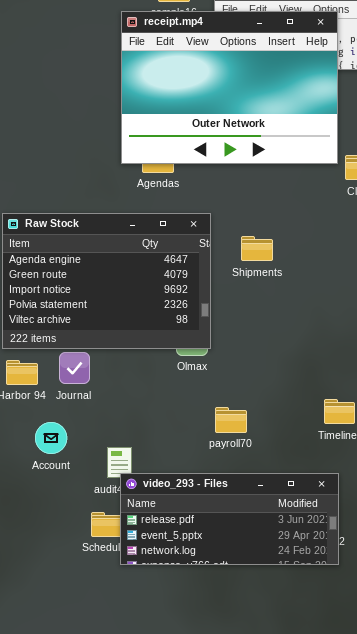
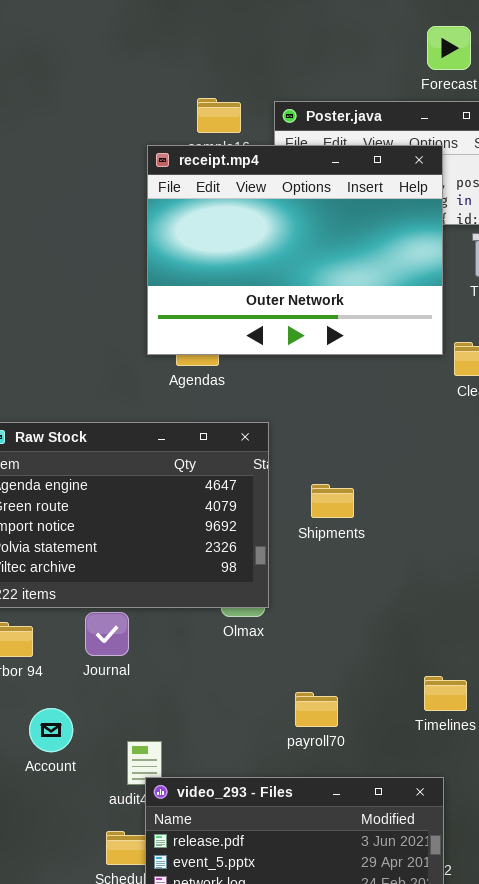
Shipments: [241,236,273,261] -> [311,484,354,518], moved
Journal: [59,352,90,384] -> [85,612,129,656], moved
payroll70: [215,407,247,433] -> [295,692,338,727], moved

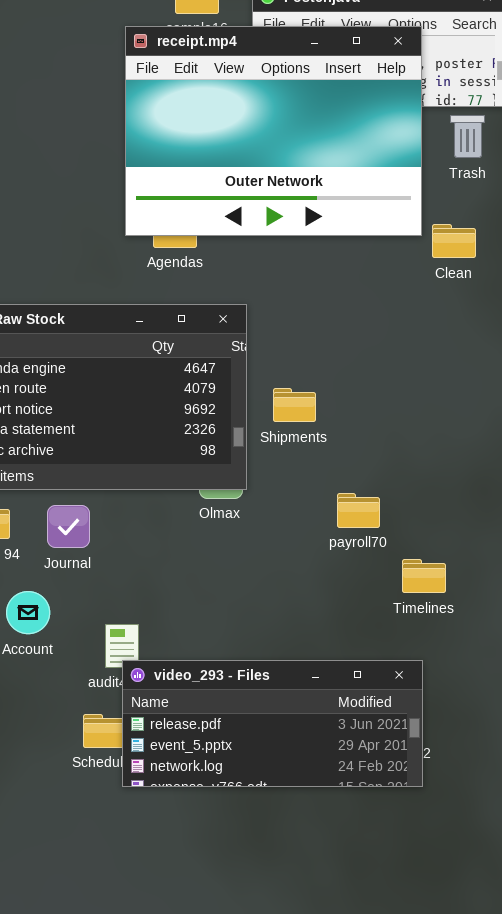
Shipments: [311,484,354,518] -> [273,388,316,422], moved
Journal: [85,612,129,656] -> [47,505,90,548], moved
payroll70: [295,692,338,727] -> [337,493,380,528], moved

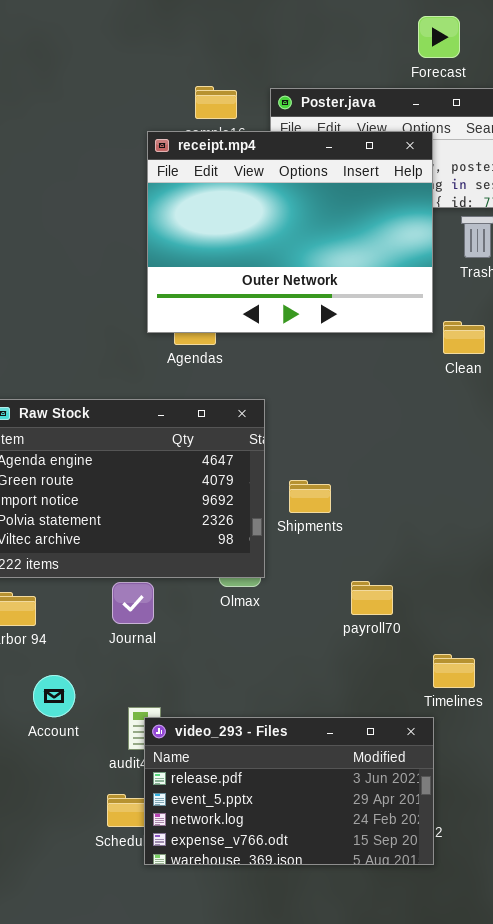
Journal: [47,505,90,548] -> [112,582,154,624], moved
Timelines: [402,559,446,593] -> [433,654,475,688], moved
video_293 - Files: [122,660,423,787] -> [144,717,434,865], resized

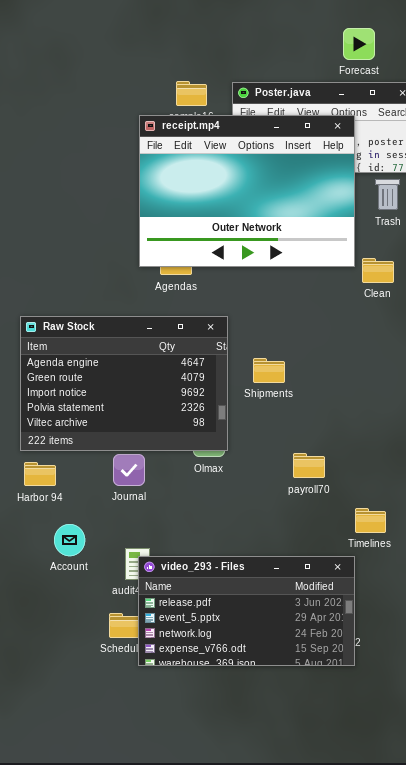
Shipments: [289,480,331,513] -> [253,358,285,383], moved

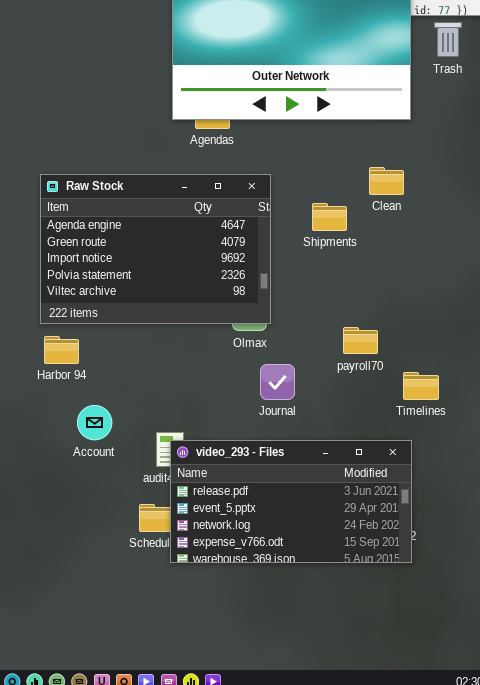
Clean: [362,258,394,283] -> [369,167,404,195], moved
Shipments: [253,358,285,383] -> [312,203,347,231], moved
Journal: [113,454,145,486] -> [260,364,295,400], moved
Timelines: [355,508,386,533] -> [403,372,439,400], moved

